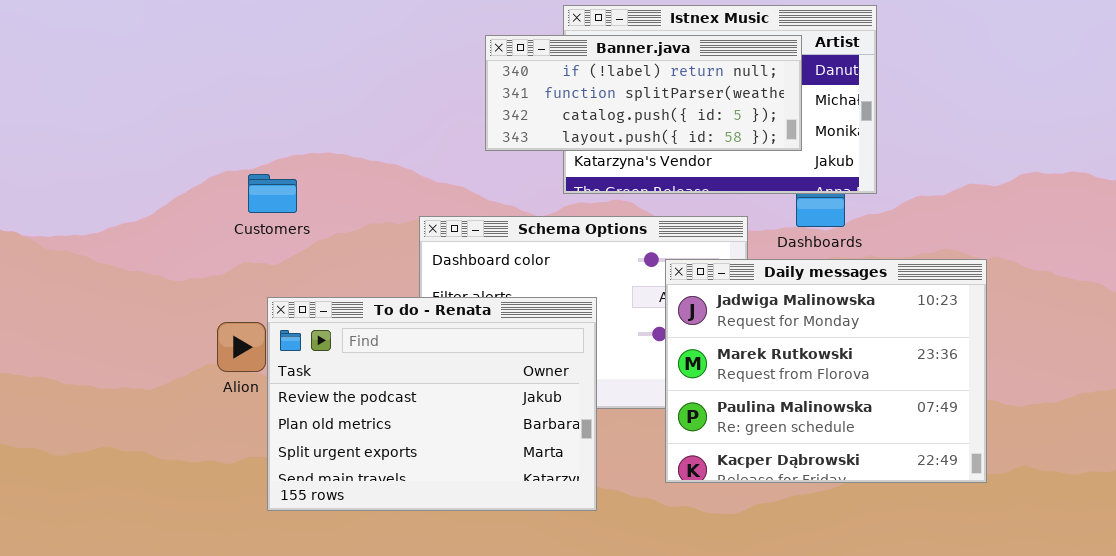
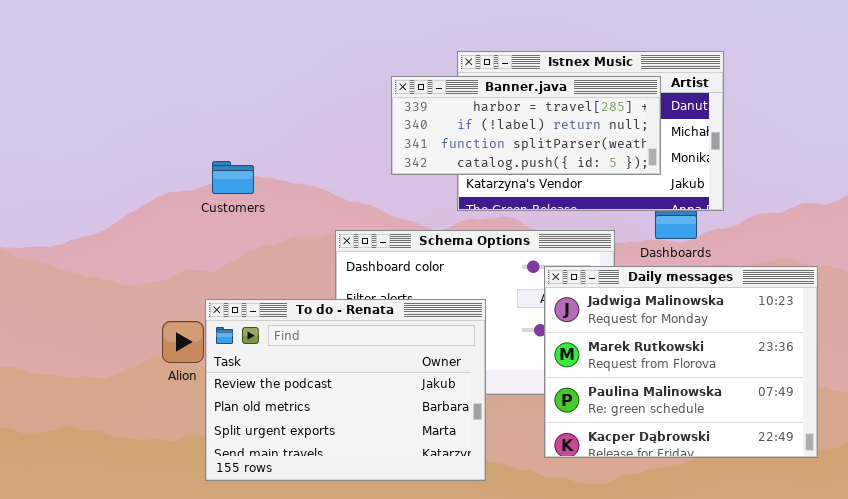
Banner.java: [485,35,802,151] -> [391,76,661,175], scrolled up 1 row
Customers: [248,174,297,213] -> [212,161,254,194], moved

